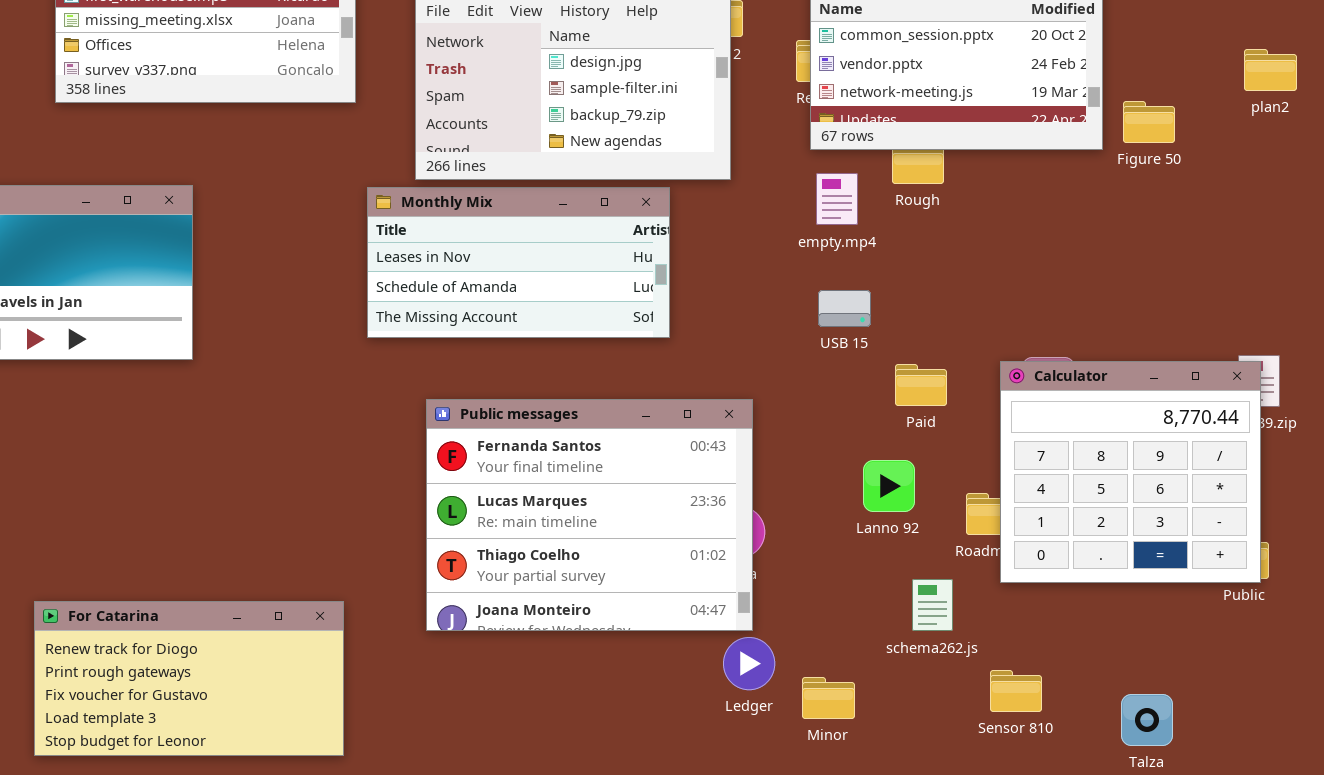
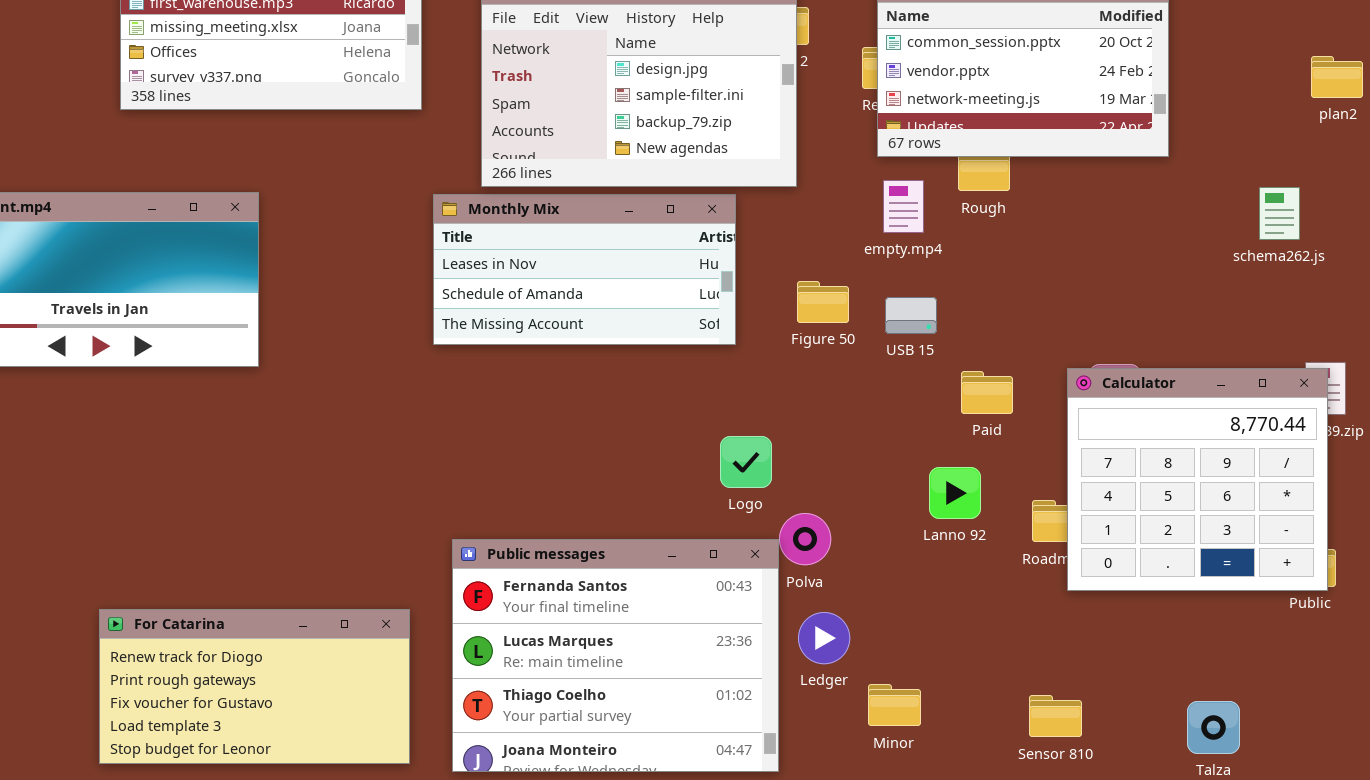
Figure 50: [1123,101,1175,143] -> [797,281,849,323], moved
Public messages: [426,399,753,631] -> [452,539,779,772], moved
schema262.js: [912,579,953,631] -> [1259,187,1300,240], moved
Ledger: [723,637,775,690] -> [798,612,850,664], moved
Sensor 810: [990,670,1042,712] -> [1029,695,1082,737], moved

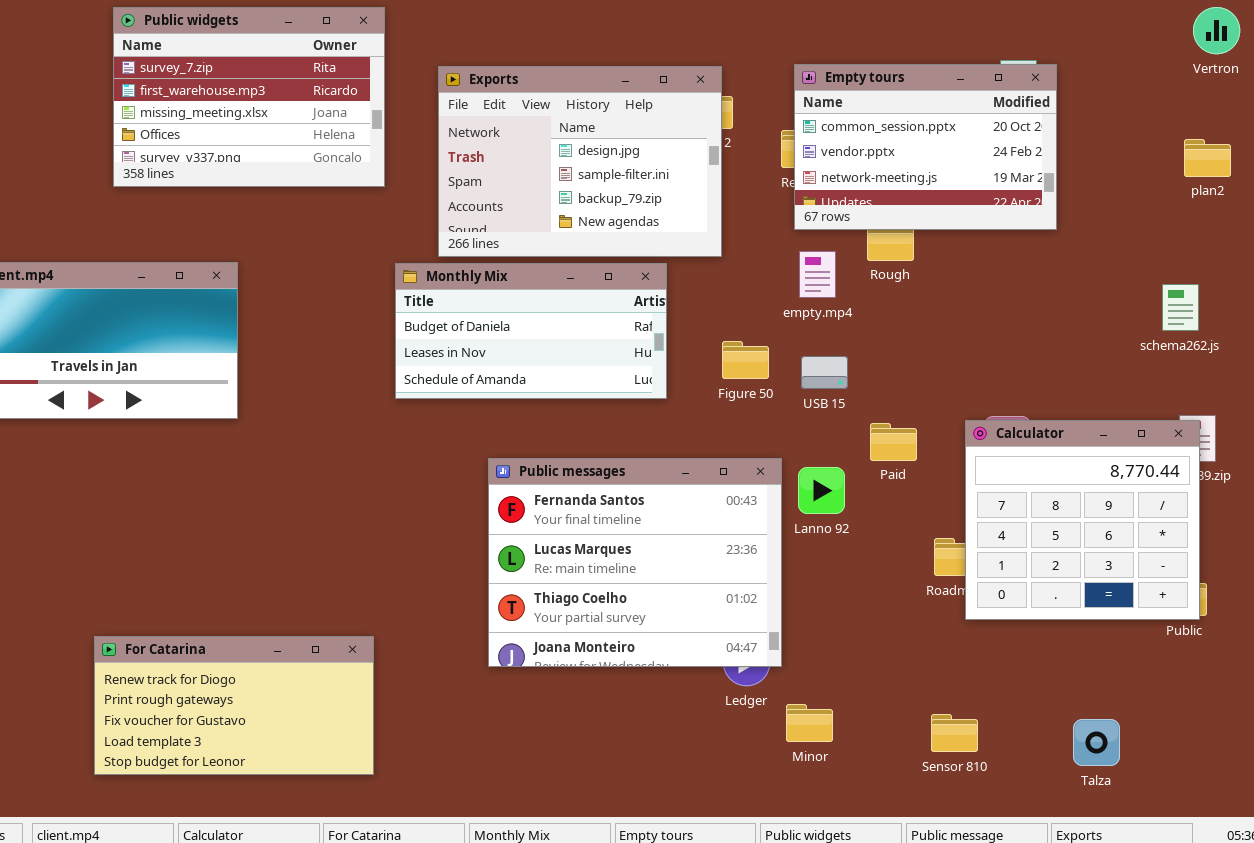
schema262.js: [1259,187,1300,240] -> [1162,284,1199,331], moved
Monthly Mix: [433,194,736,345] -> [395,263,667,399], scrolled up 1 row
Lanno 92: [929,467,981,519] -> [798,467,845,514], moved
Public messages: [452,539,779,772] -> [488,458,782,667], moved

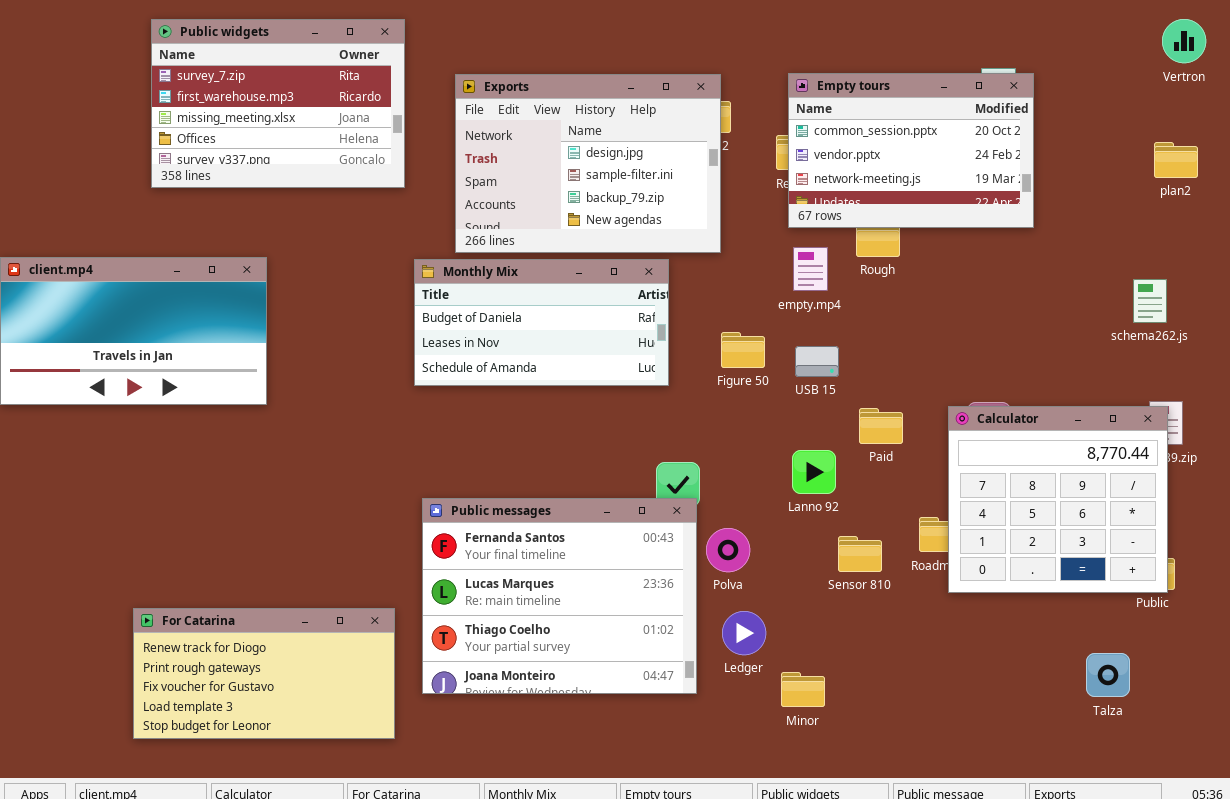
Public messages: [488,458,782,667] -> [422,498,697,694], moved
Sensor 810: [931,714,978,752] -> [838,536,882,572], moved
Talza: [1073,719,1120,766] -> [1086,653,1130,697], moved

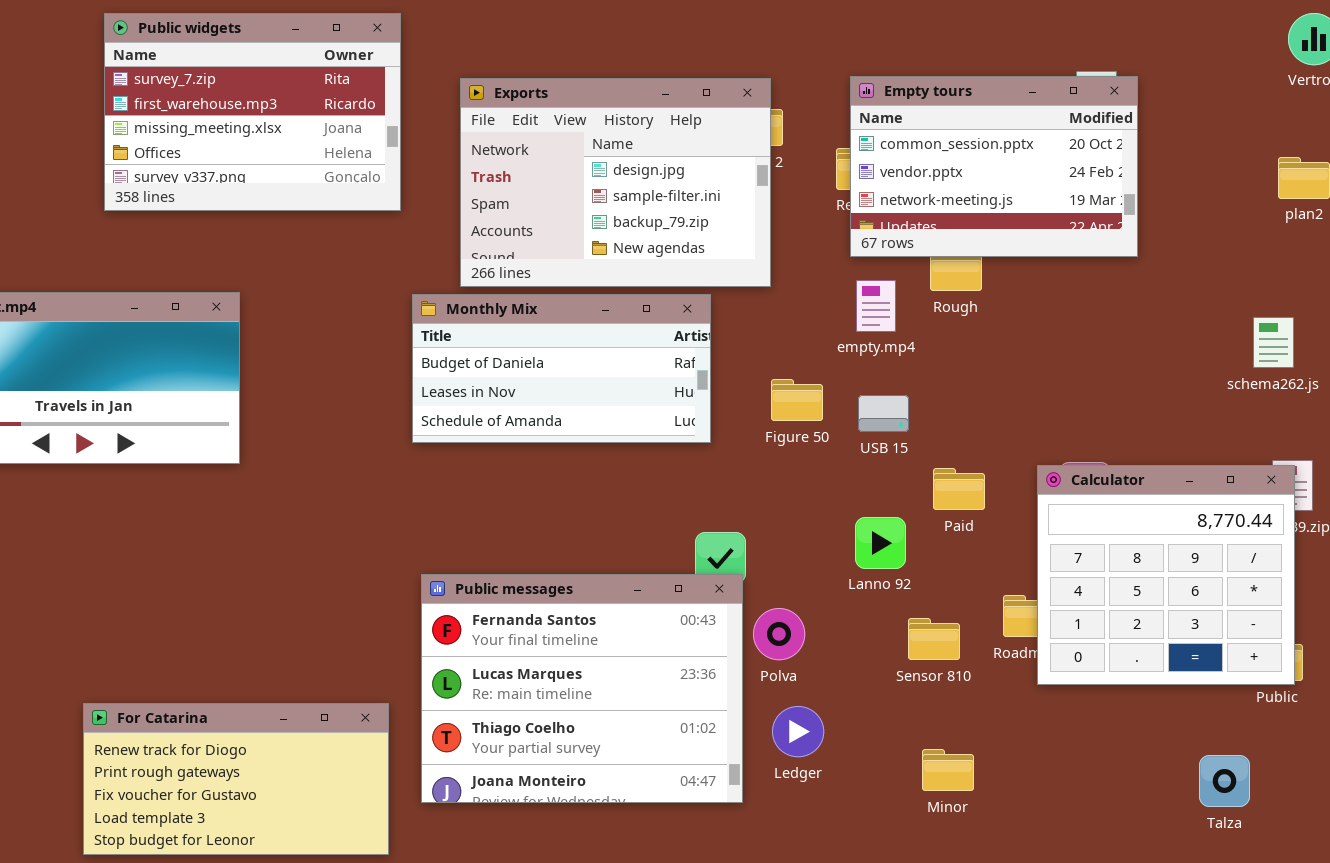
Minor: [781,672,825,707] -> [922,749,974,791], moved

